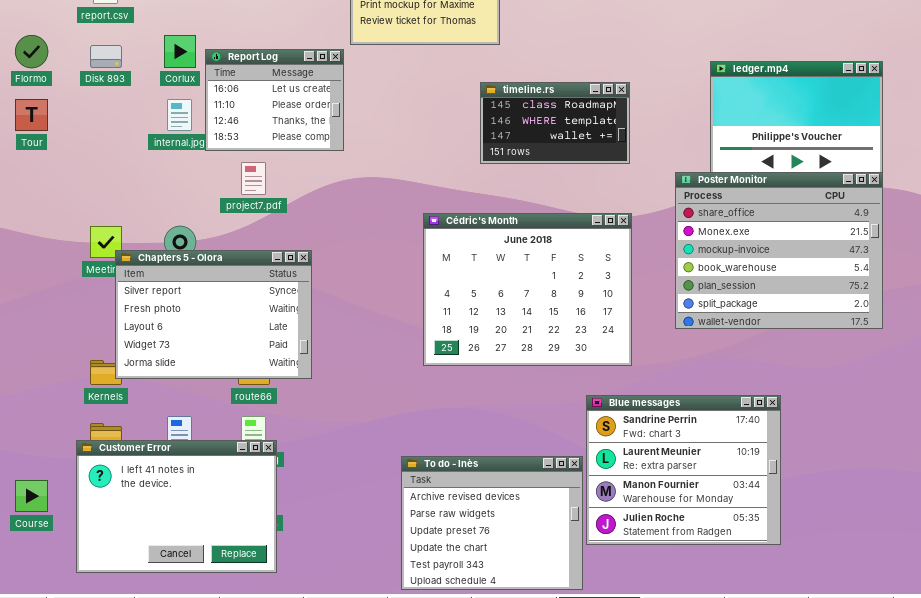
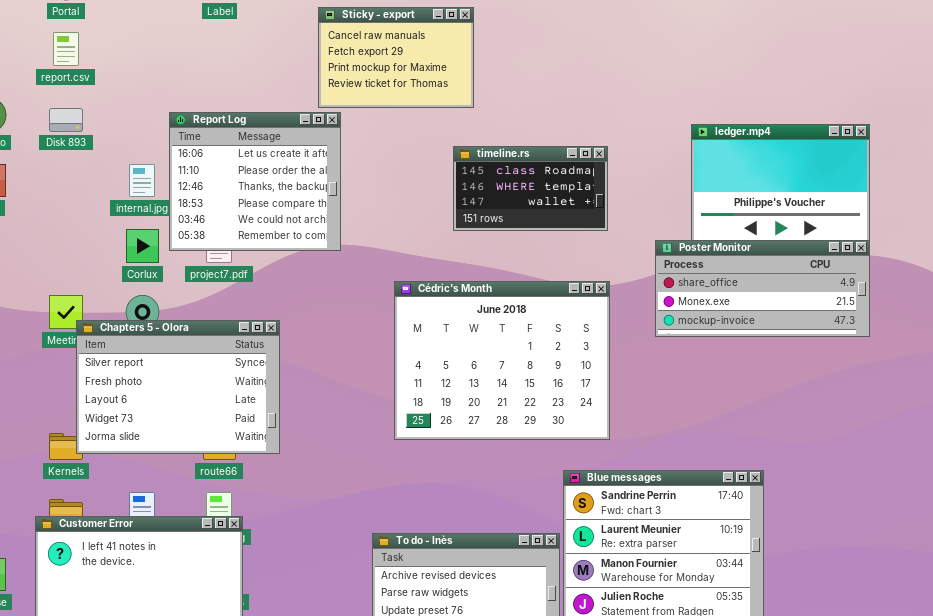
Corlux: [164,35,196,68] -> [126,229,159,263], moved
Report Log: [205,49,344,151] -> [169,112,341,251], resized
Poster Monitor: [675,172,883,329] -> [655,240,870,337], resized

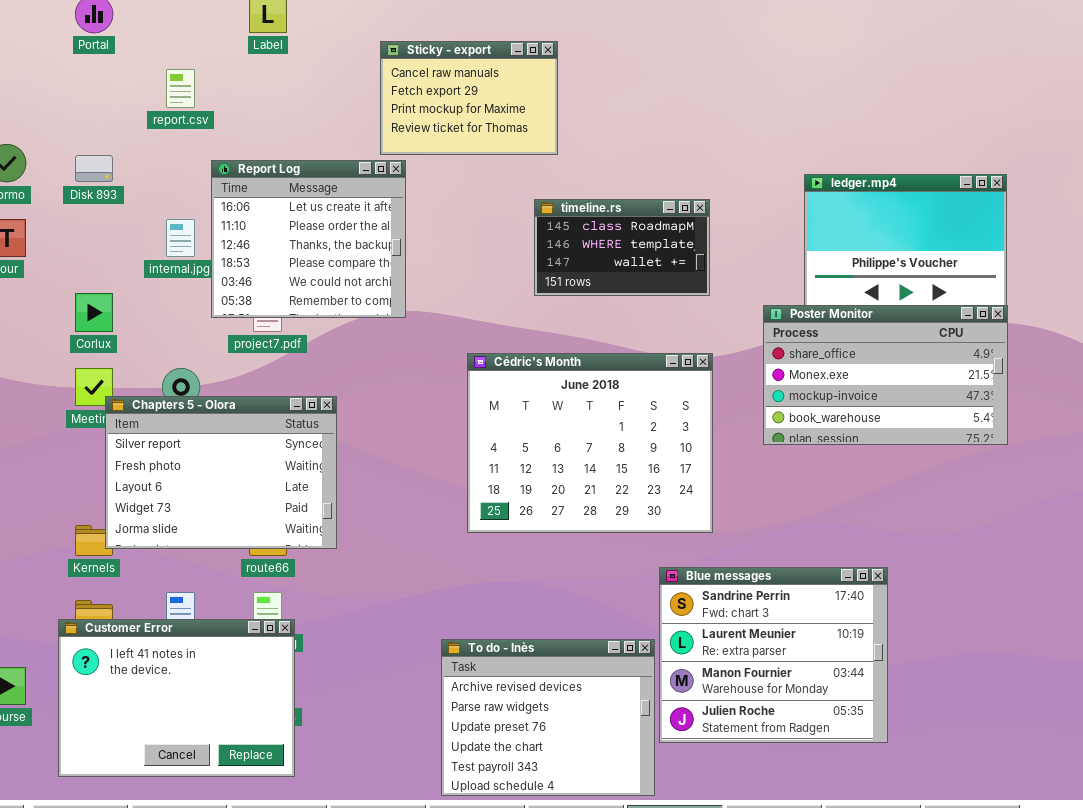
report.csv: [53,32,79,66] -> [166,69,195,108], moved
Corlux: [126,229,159,263] -> [75,293,113,332], moved
Poster Monitor: [655,240,870,337] -> [763,305,1008,445], resized

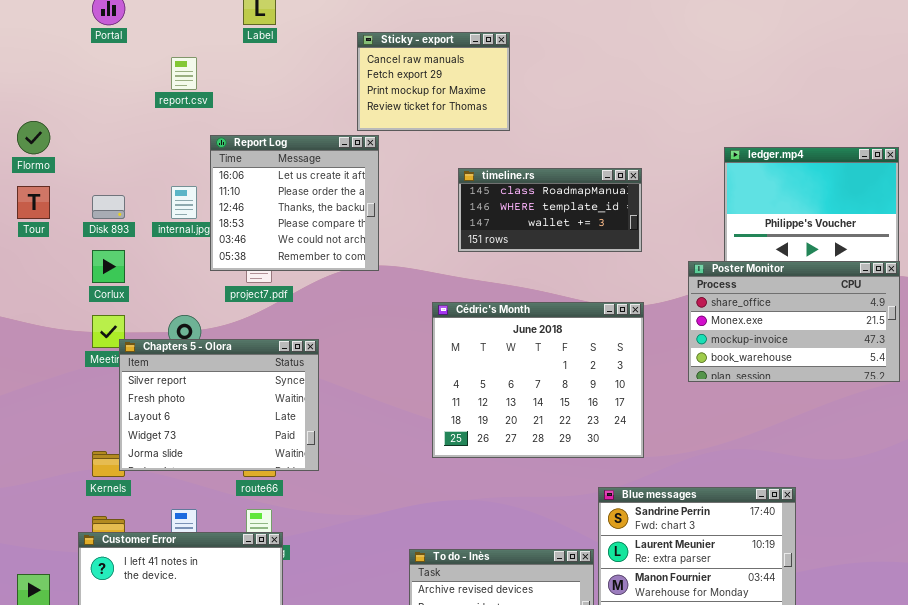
Disk 893: [75,155,113,182] -> [92,195,125,219], moved
timeline.rs: [534,199,710,296] -> [458,168,642,252], resized

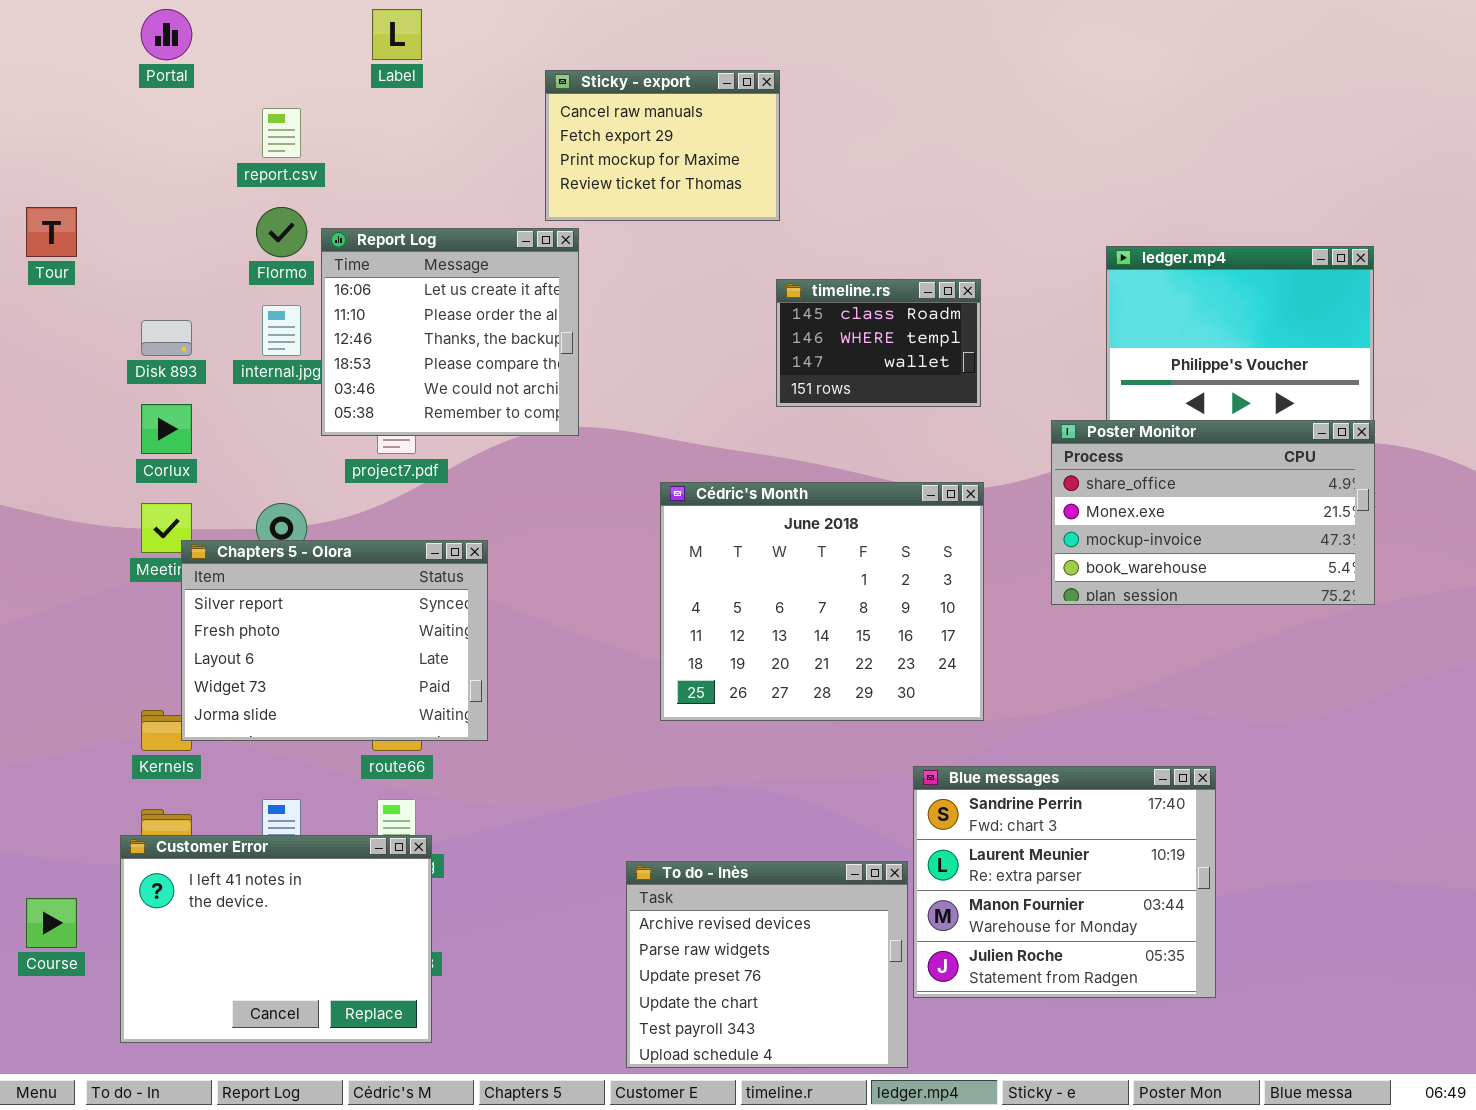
Flormo: [17,121,50,154] -> [256,207,307,257], moved
timeline.rs: [458,168,642,252] -> [776,279,981,407], resized
Tour: [17,186,50,219] -> [26,207,77,257], moved

